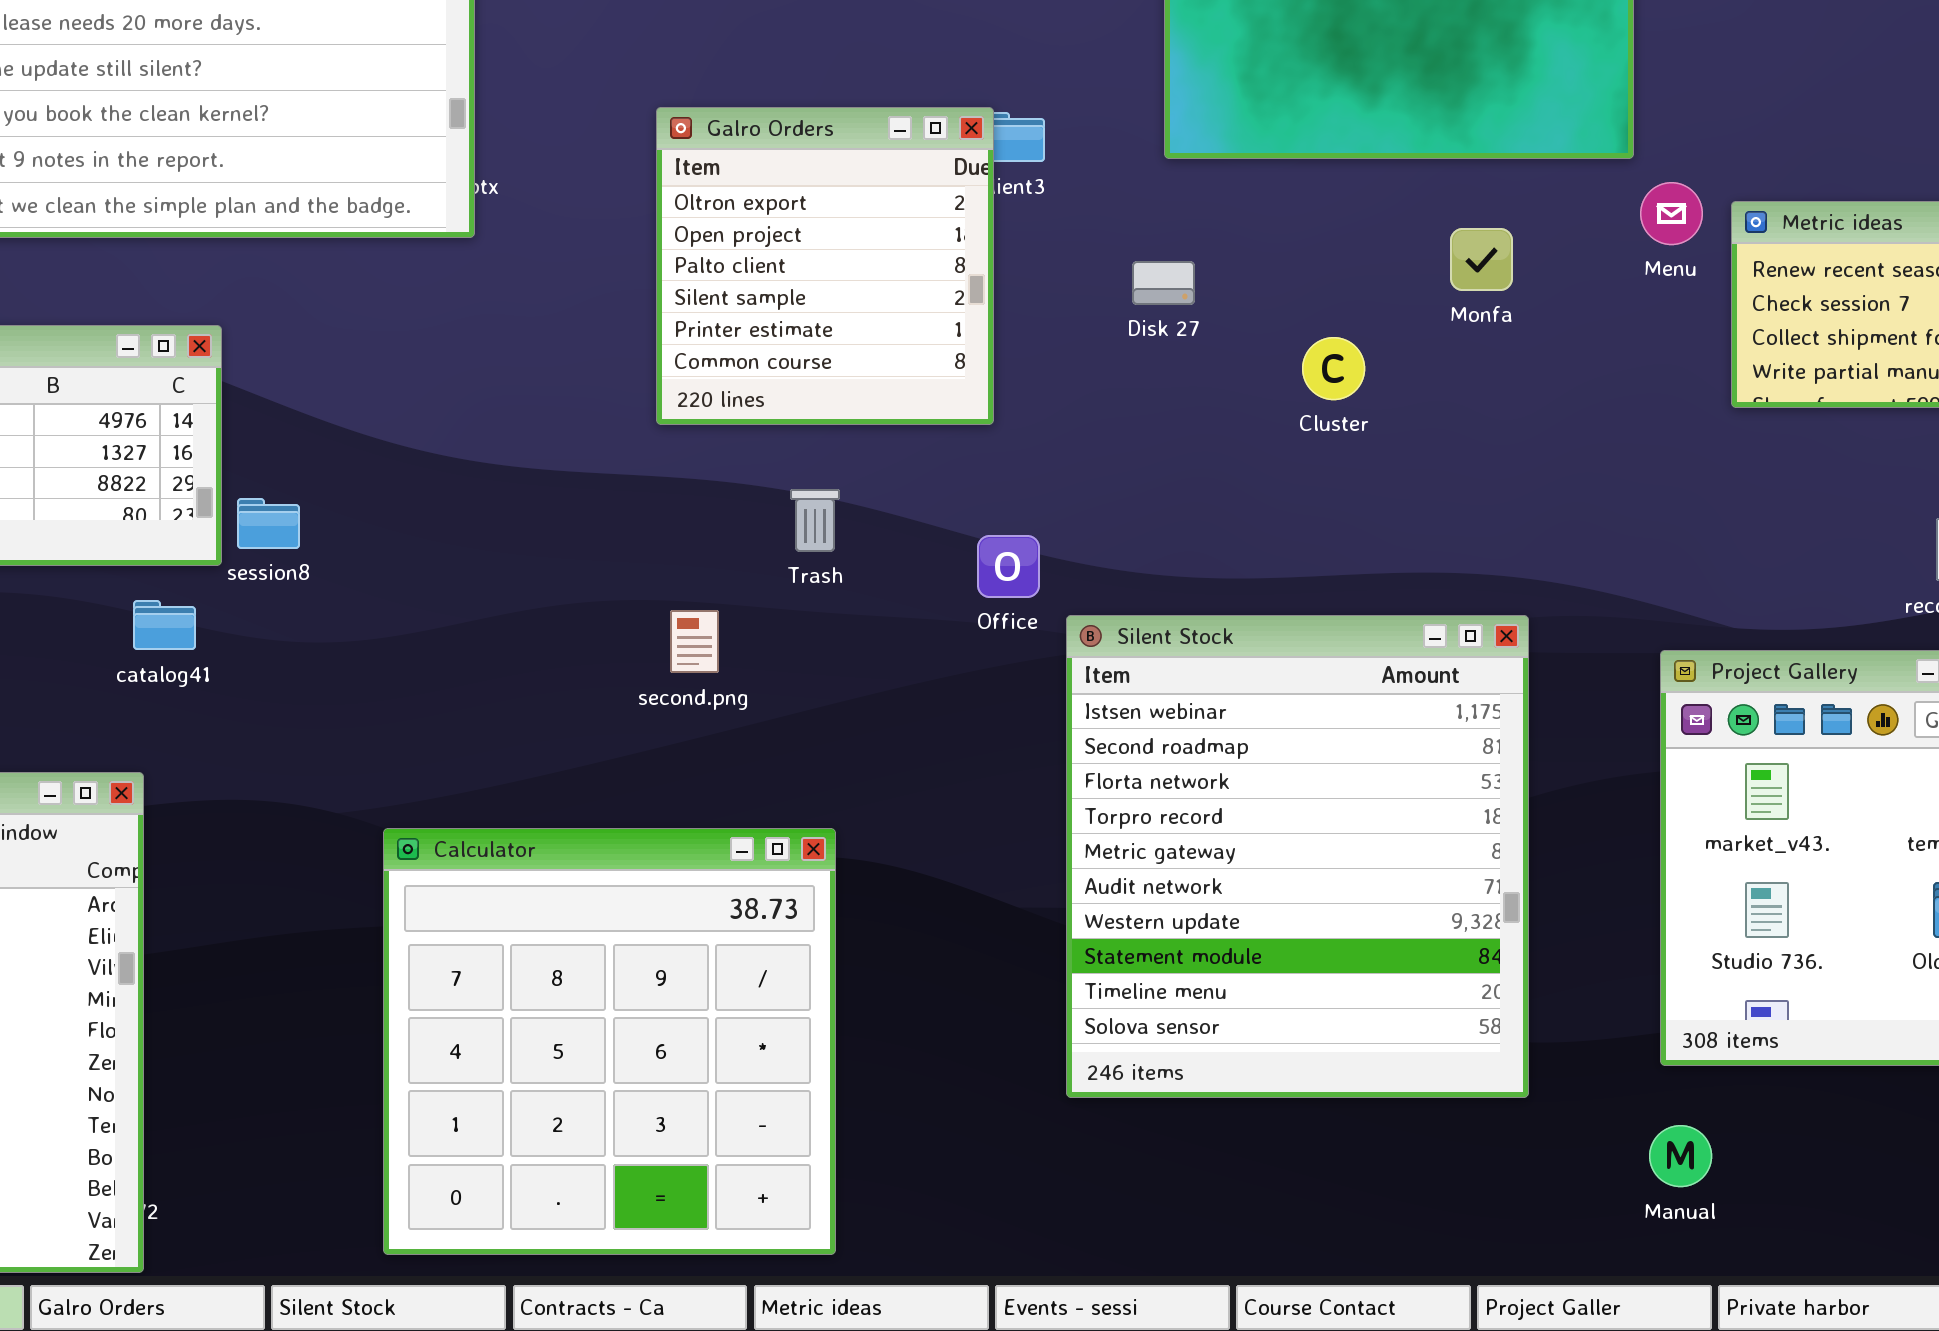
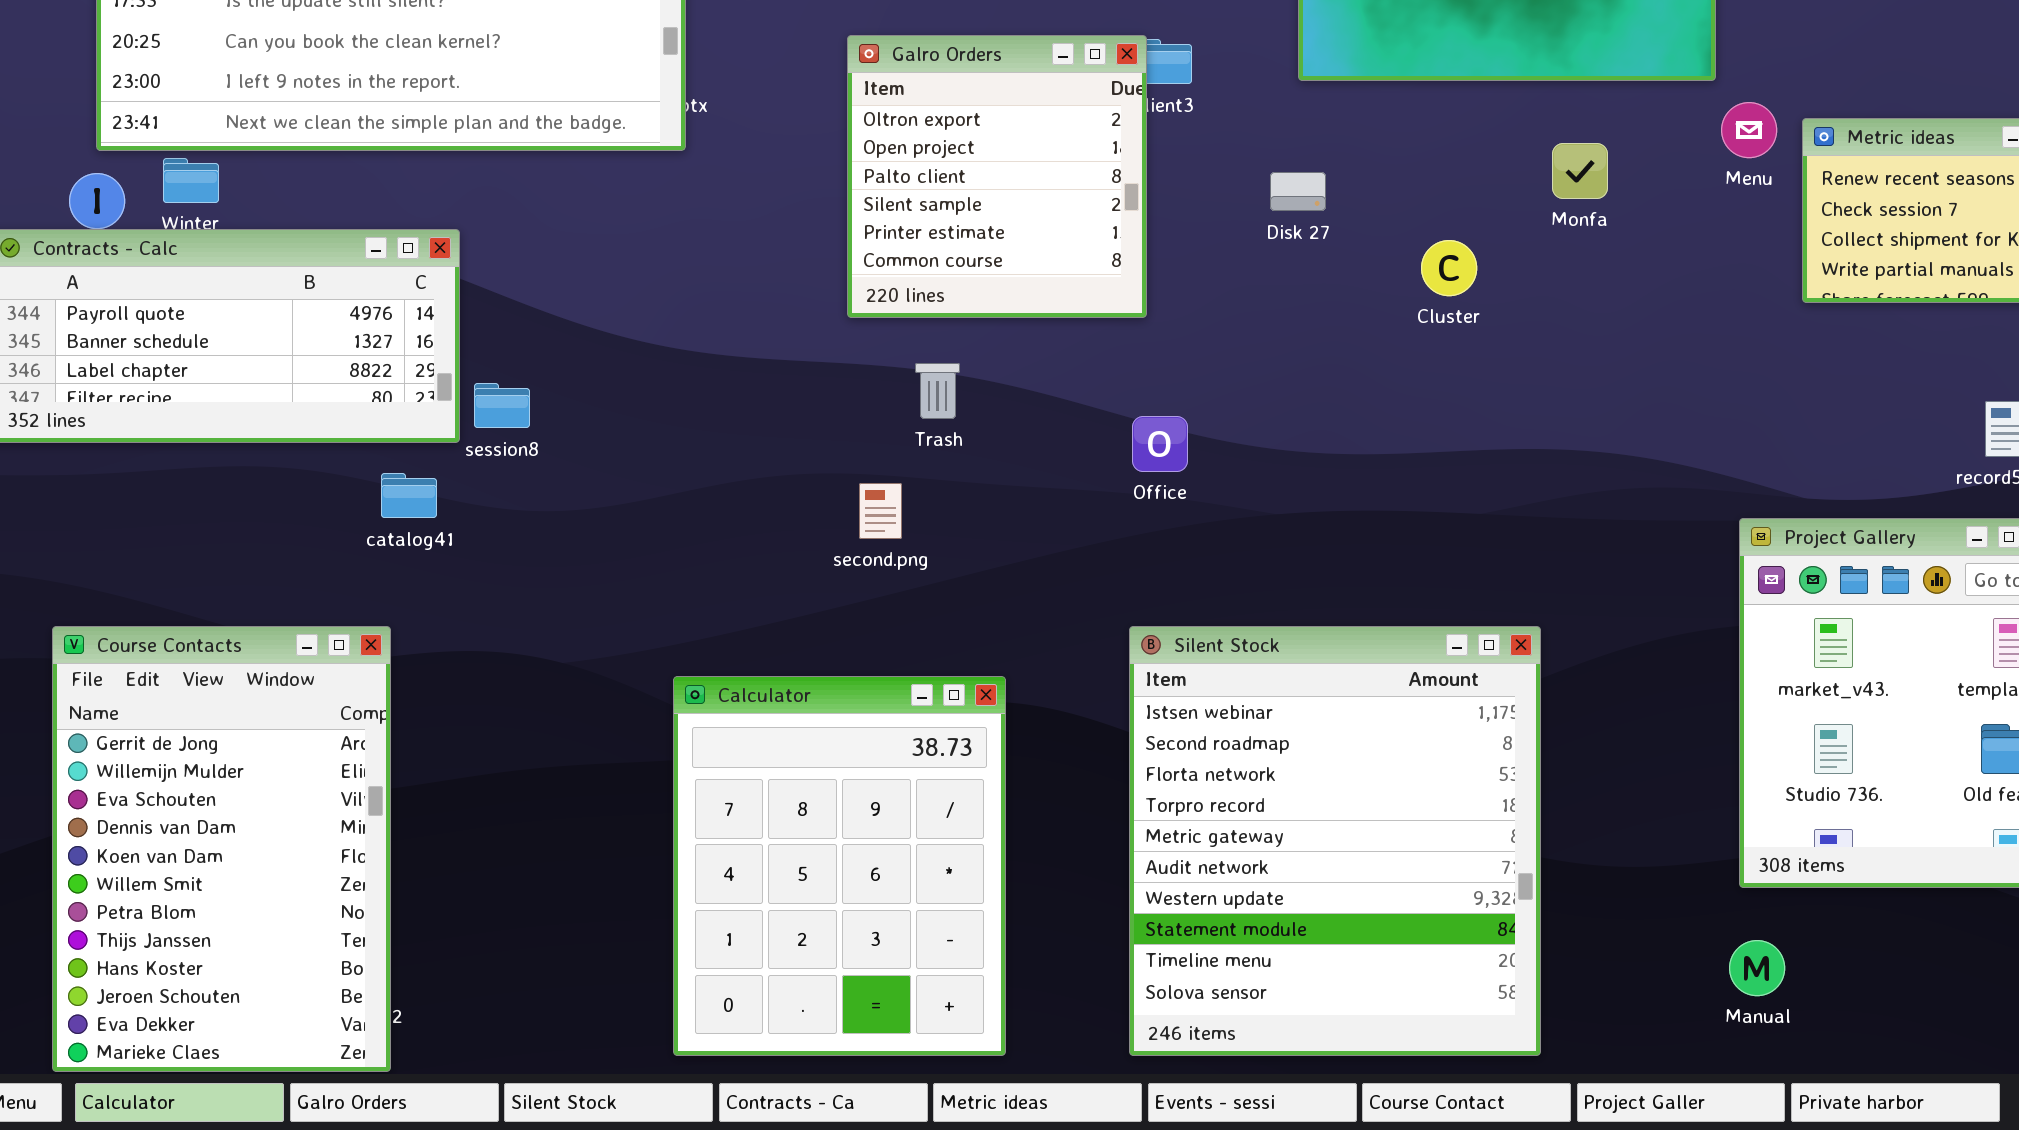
Trash: [790,489,840,552] -> [915,363,960,419], moved
Silent Stock: [1066,615,1529,1098] -> [1129,626,1541,1056], moved
Calculator: [383,828,836,1255] -> [673,676,1006,1056], resized

